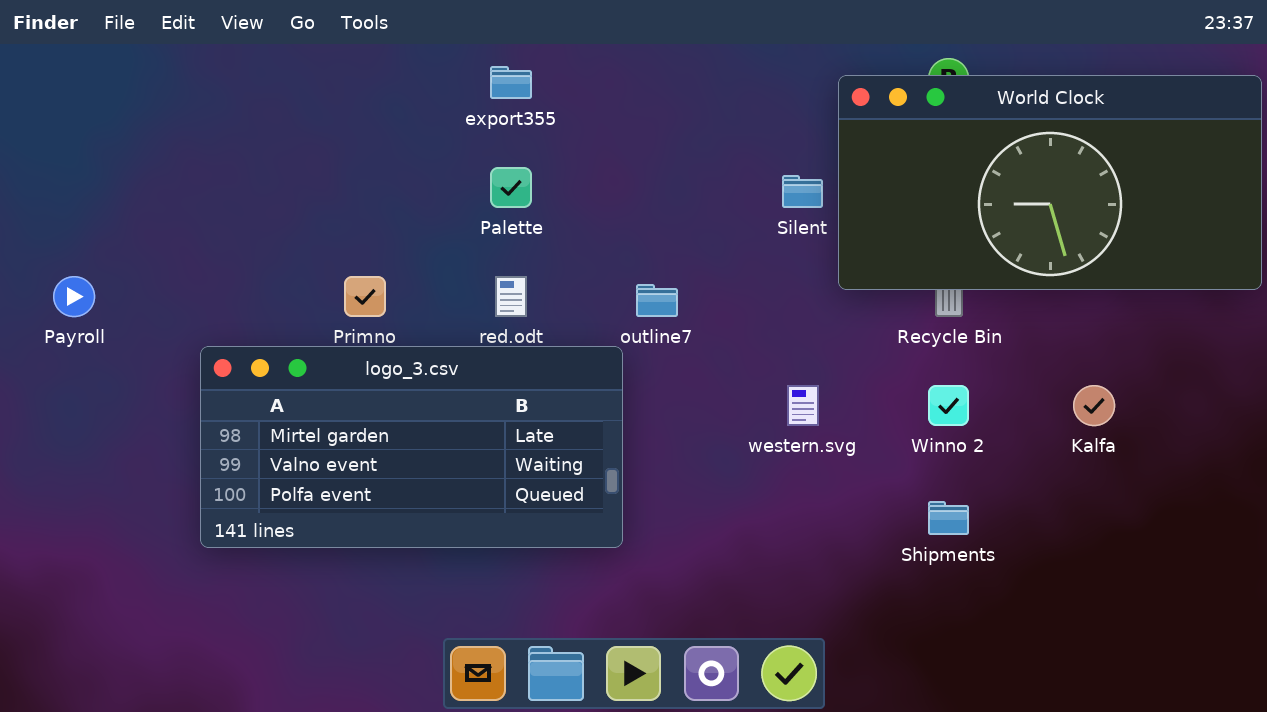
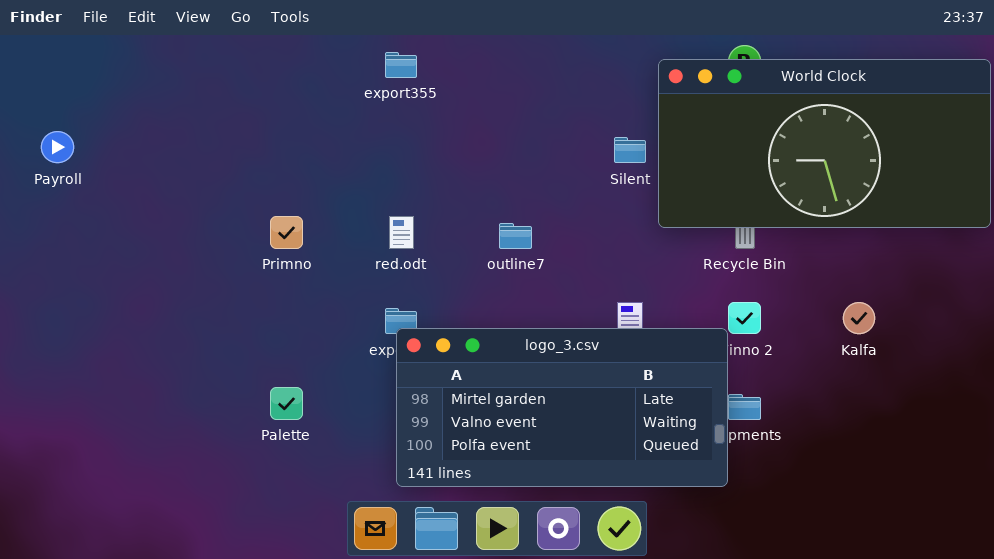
Palette: [490,167,532,208] -> [270,387,303,420], moved
Payroll: [53,276,95,317] -> [41,131,74,163], moved
logo_3.csv: [200,346,623,548] -> [396,328,728,487], moved

